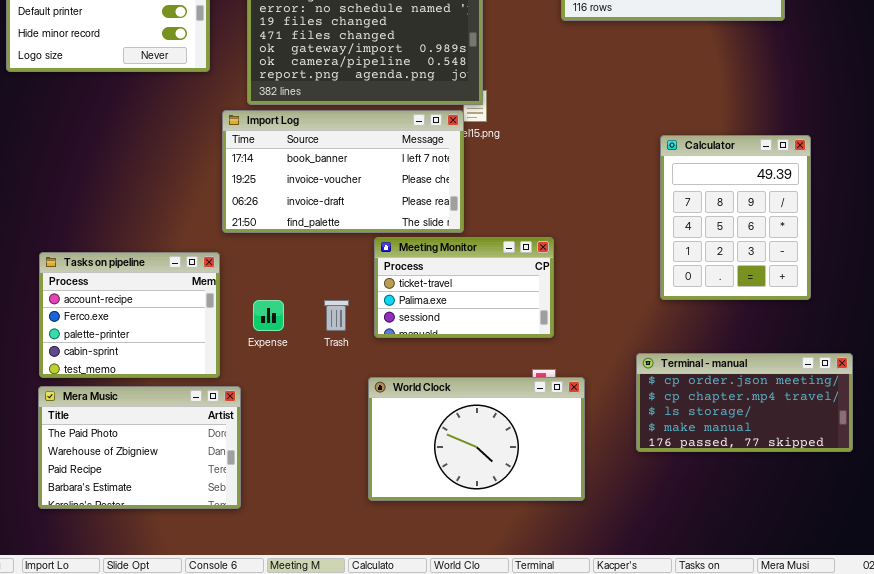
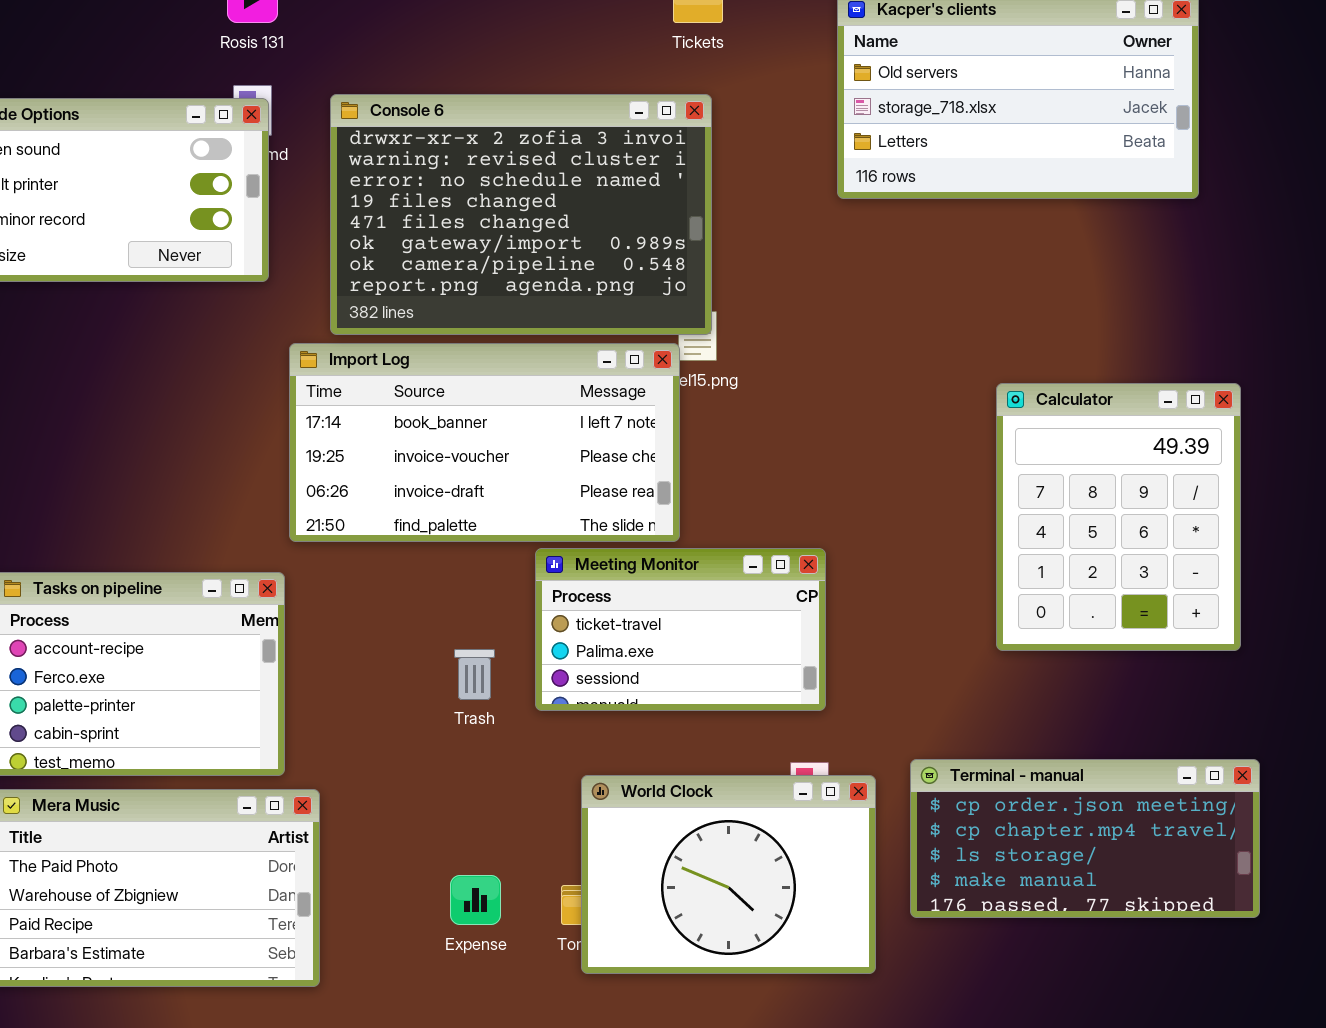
Expense: [253,300,284,331] -> [450,875,501,925], moved
Terminal - manual: [636,353,853,452] -> [910,759,1260,918], moved
World Clock: [368,377,585,501] -> [581,775,876,974], resized

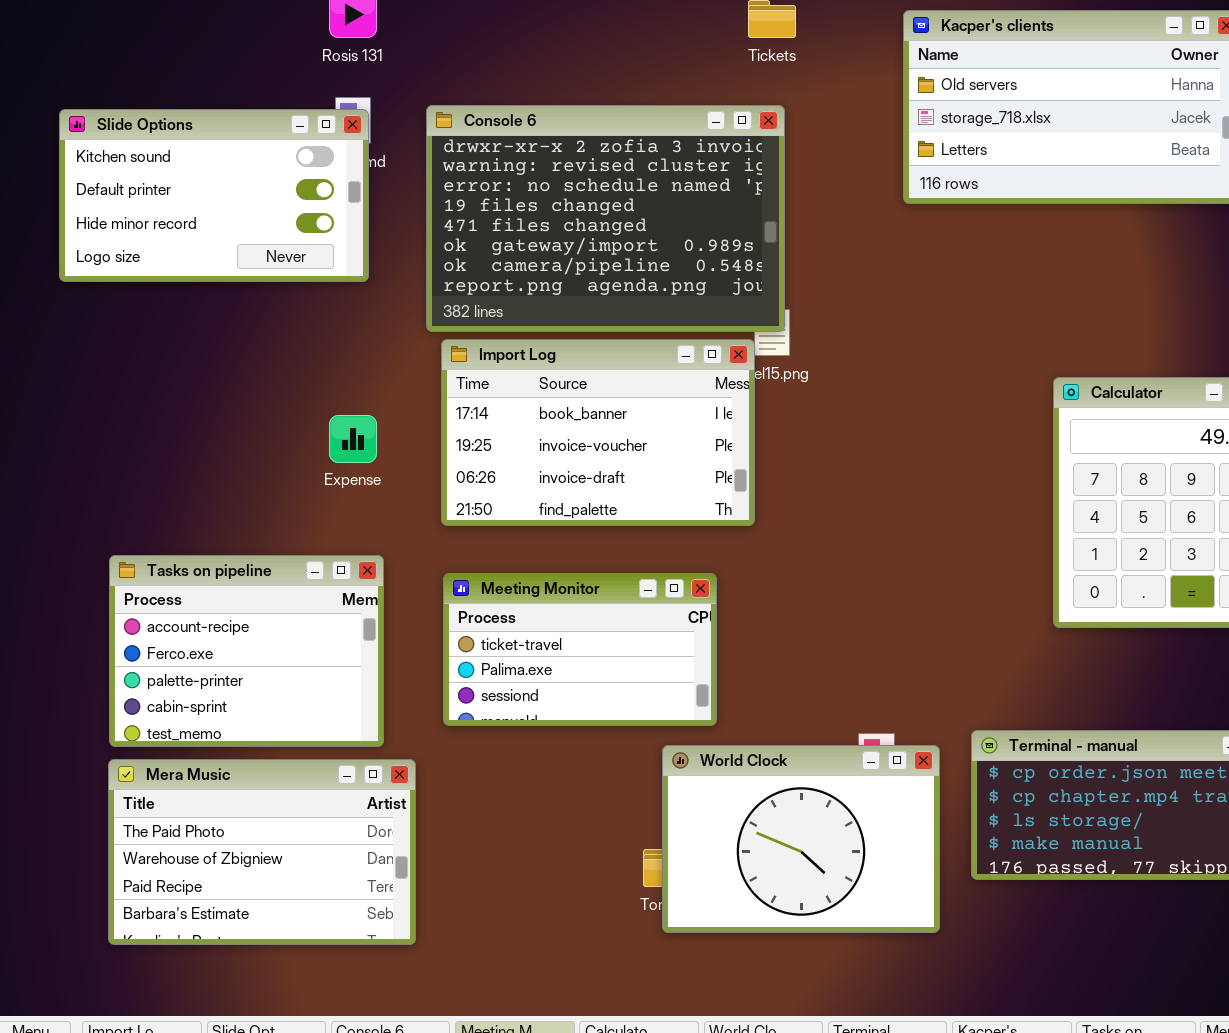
Import Log: [289,343,680,542] -> [441,339,755,526], resized
Meeting Monitor: [535,548,826,711] -> [443,573,717,726], moved
Expense: [450,875,501,925] -> [329,415,377,463], moved

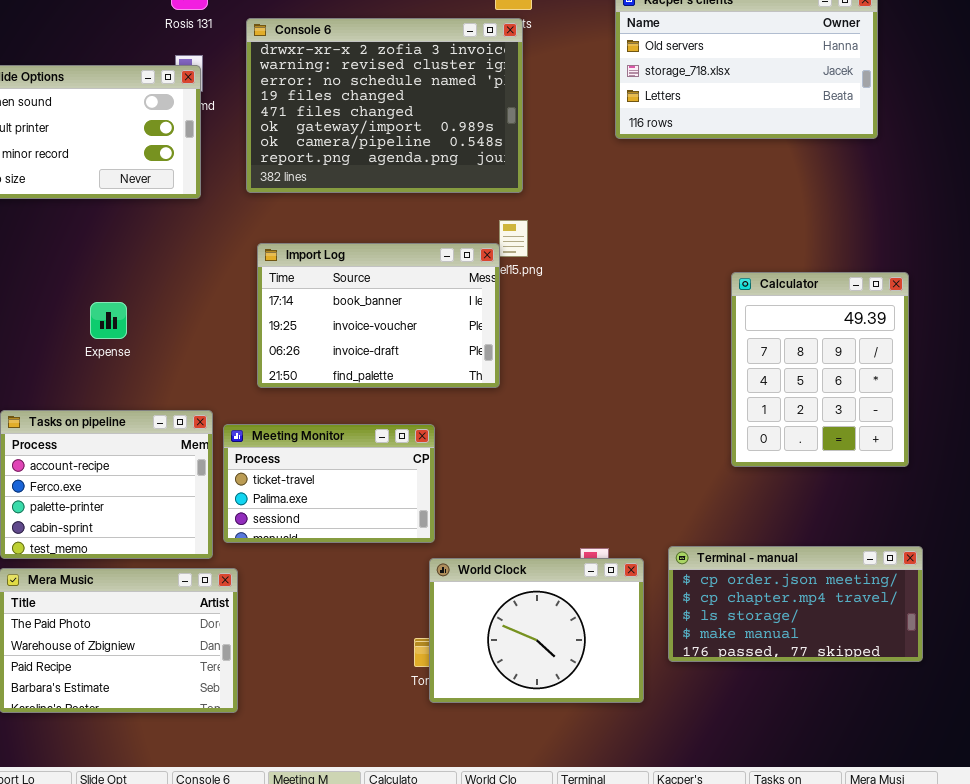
Console 6: [426,105,785,332] -> [246,18,523,193], moved
Expense: [329,415,377,463] -> [90,302,127,339], moved
Meeting Monitor: [443,573,717,726] -> [223,424,435,543], moved

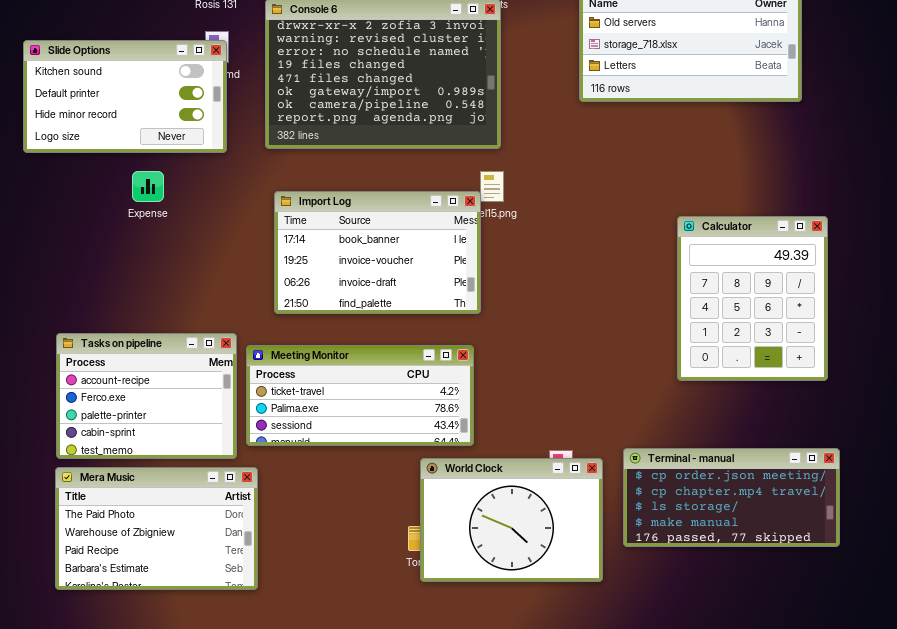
Expense: [90,302,127,339] -> [132,171,164,202], moved
Meeting Monitor: [223,424,435,543] -> [246,345,474,446], resized

